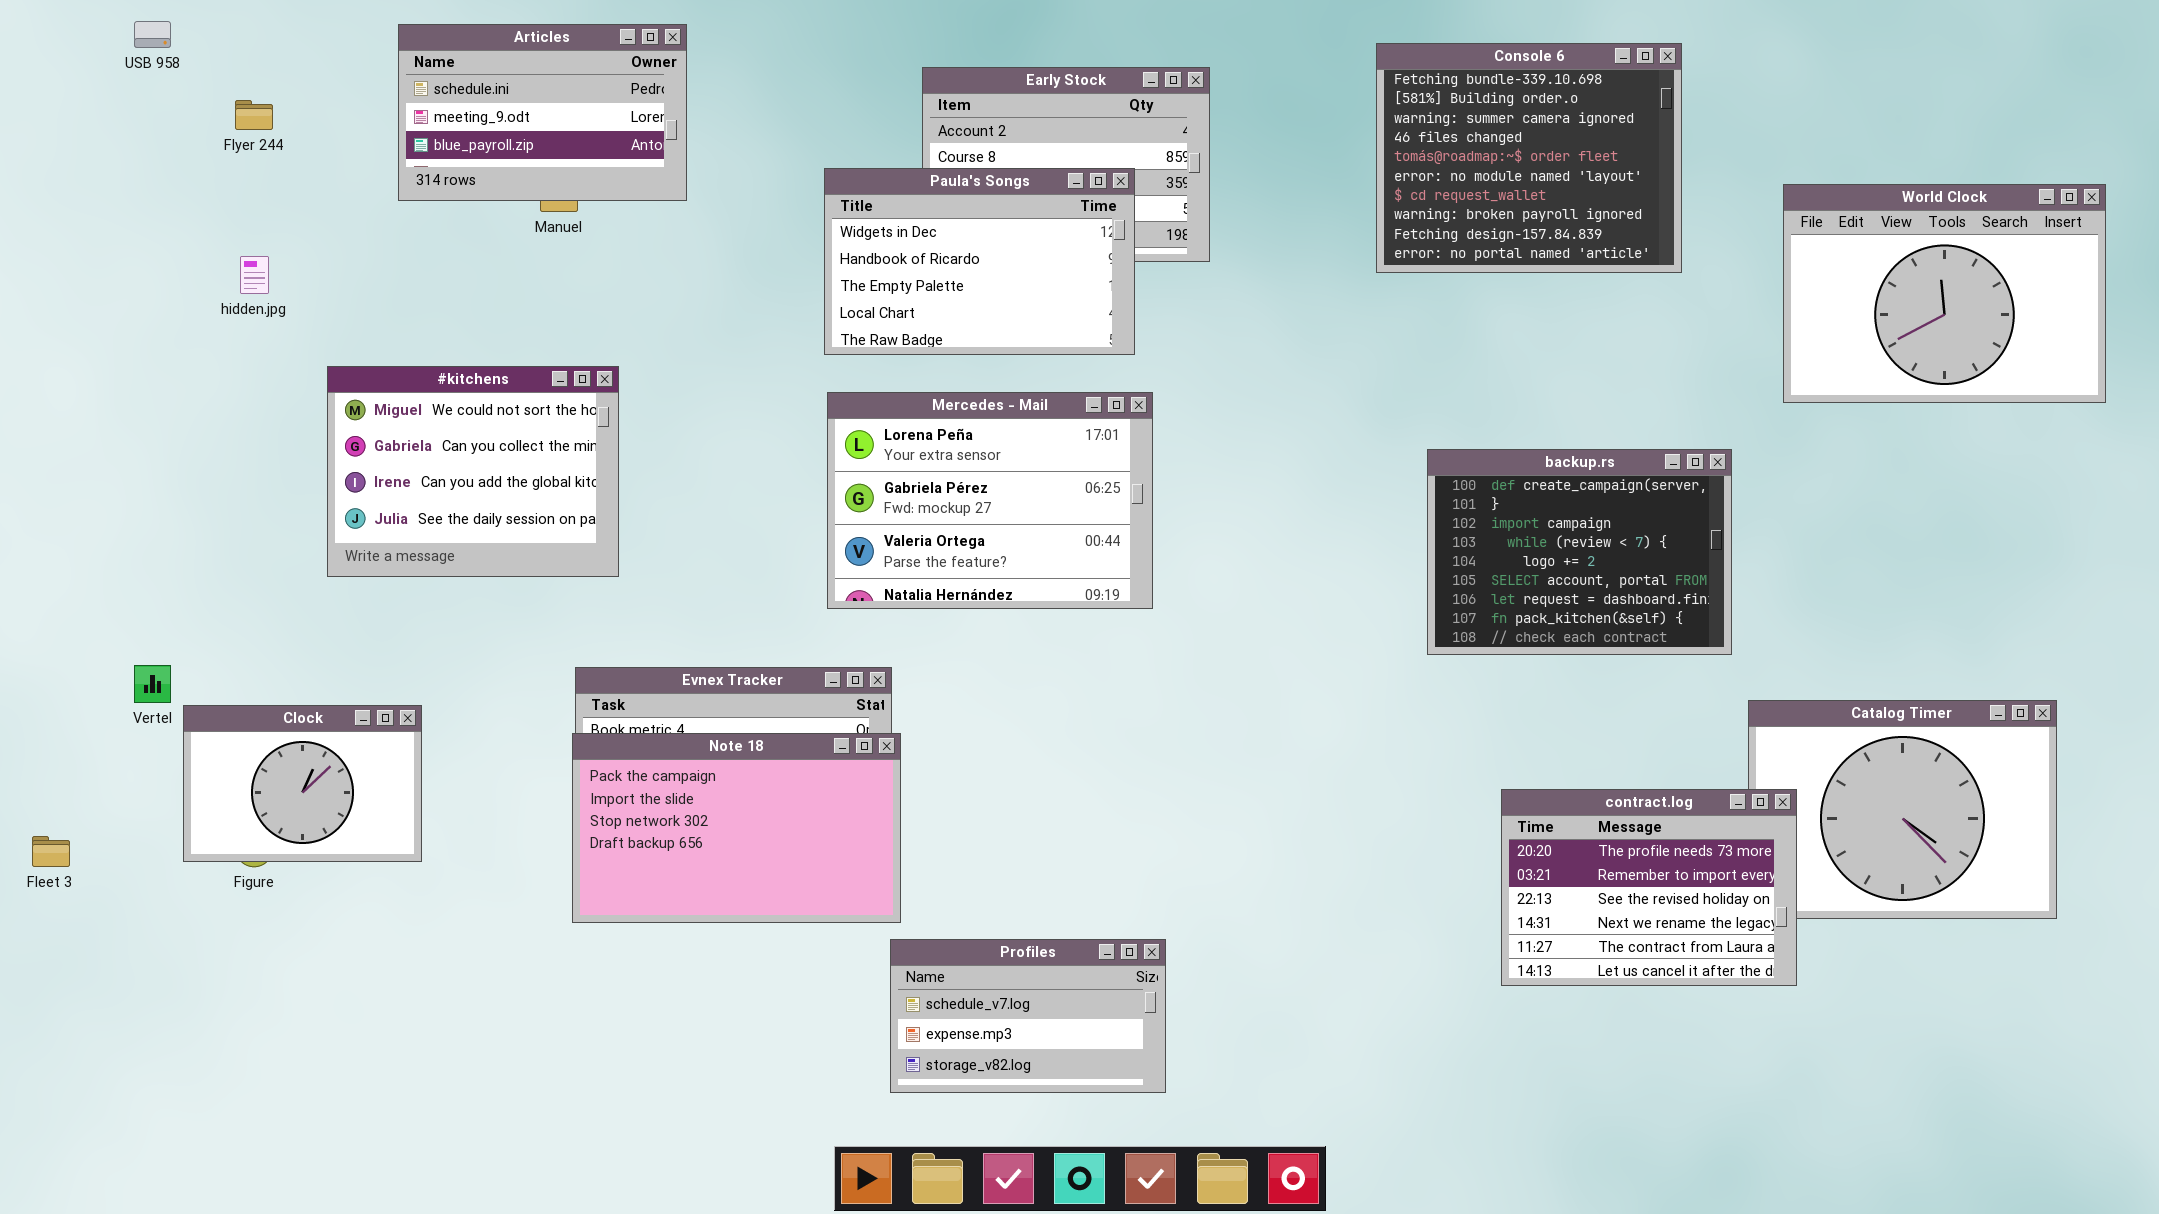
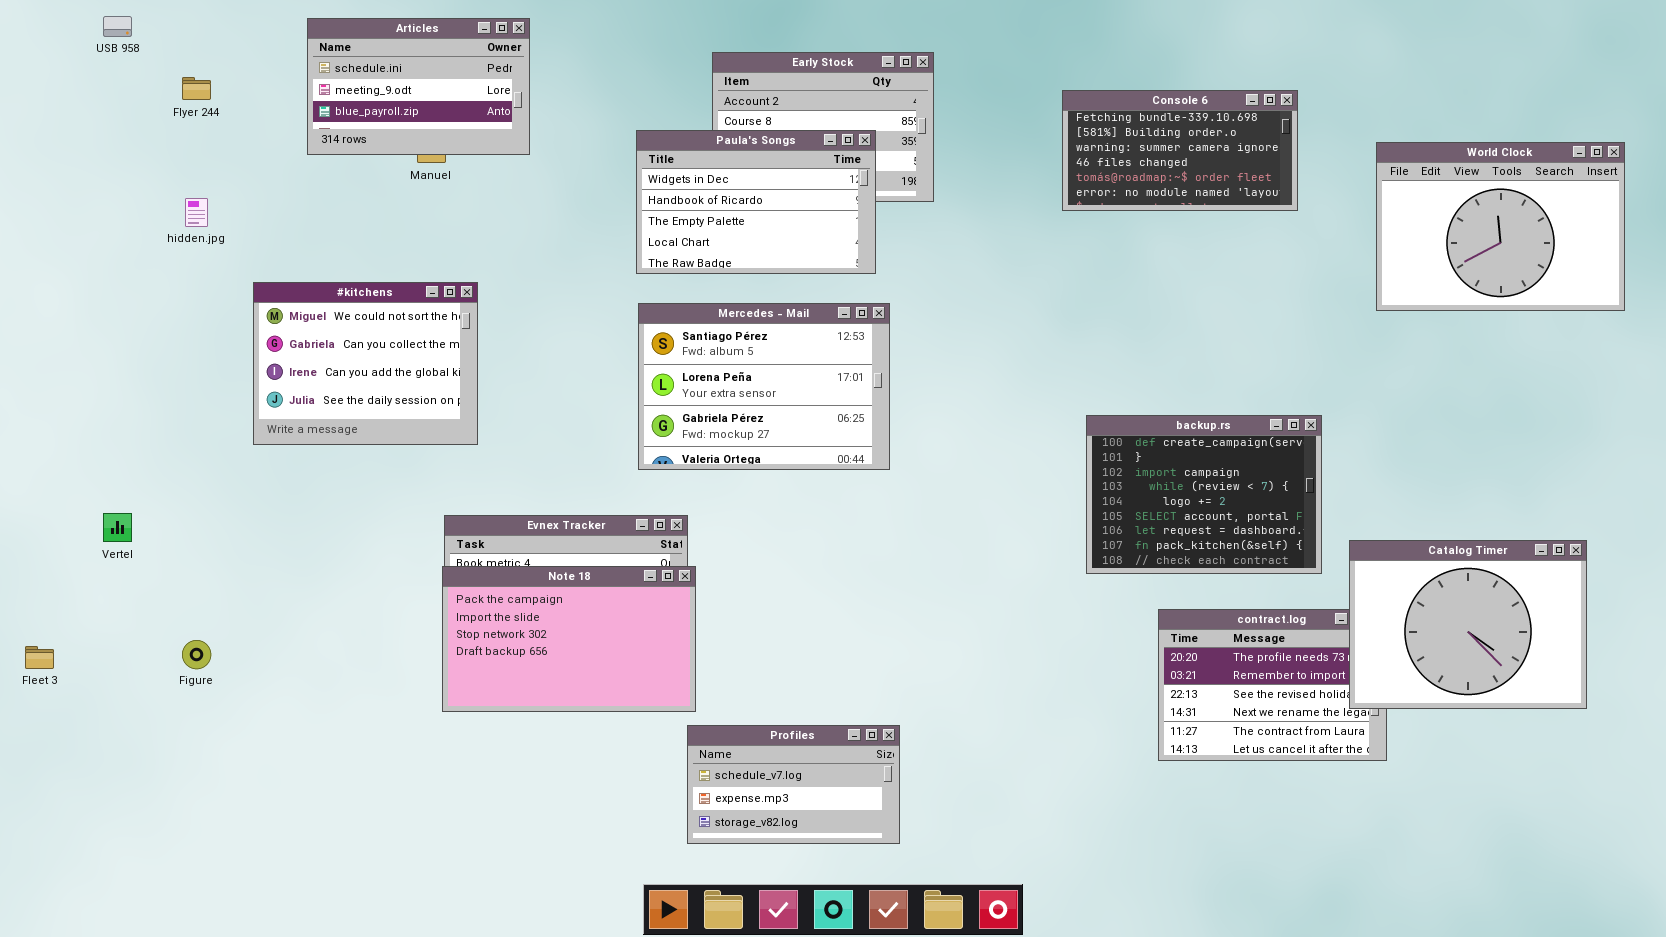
Console 6: [1376,43,1682,273] -> [1062,90,1298,211], resized
Mercedes - Mail: [827,392,1153,609] -> [638,303,890,470], scrolled up 1 row
backup.rs: [1427,449,1732,655] -> [1086,415,1322,574], moved
Catalog Timer: [1748,700,2057,919] -> [1349,540,1587,709], raised
Clock: [183,705,422,862] -> none, closed

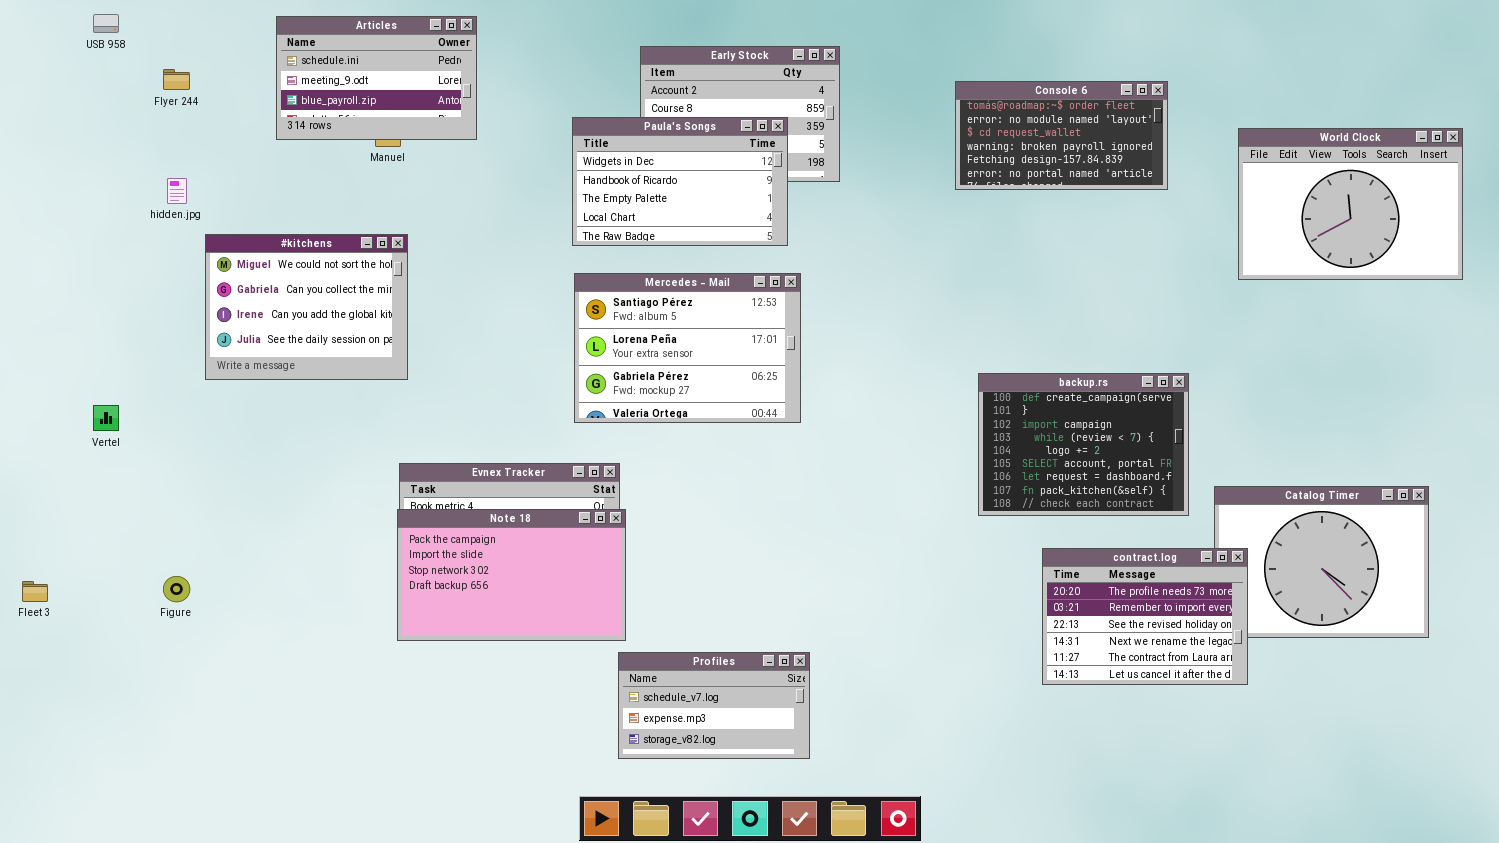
Console 6: [1062,90,1298,211] -> [955,81,1168,190], scrolled down 4 rows
#kitchens: [253,282,478,445] -> [205,234,408,380], moved
Vertel: [103,513,132,542] -> [93,405,119,431], moved
contract.log: [1158,609,1387,761] -> [1042,548,1248,685], raised

